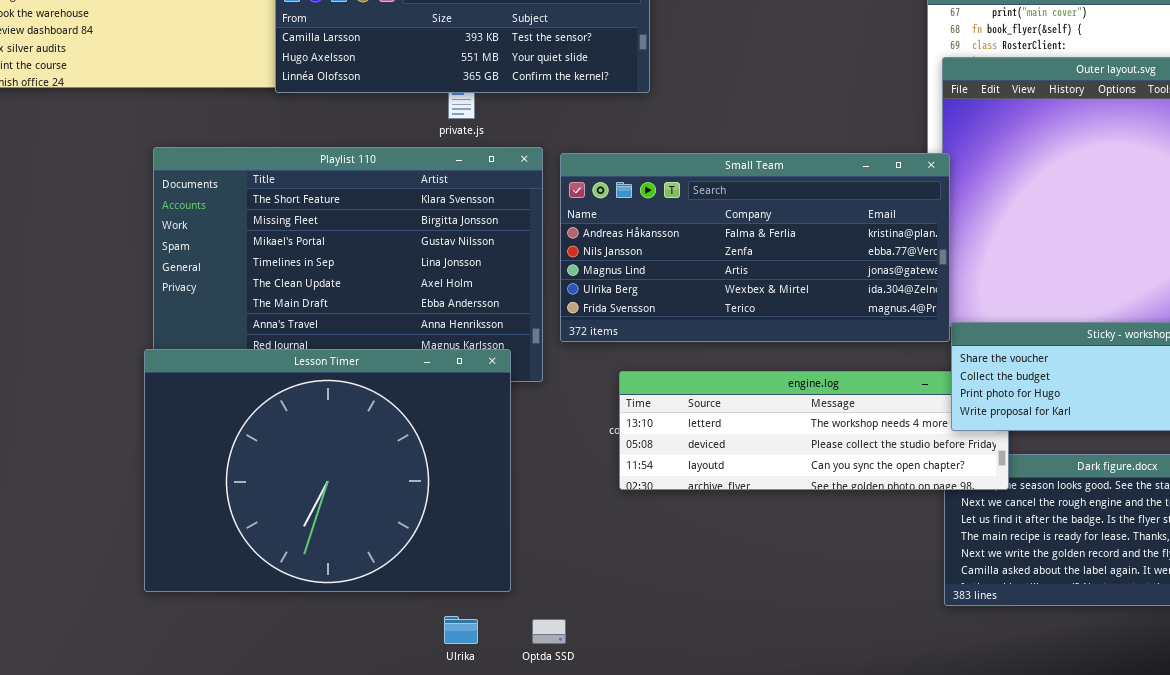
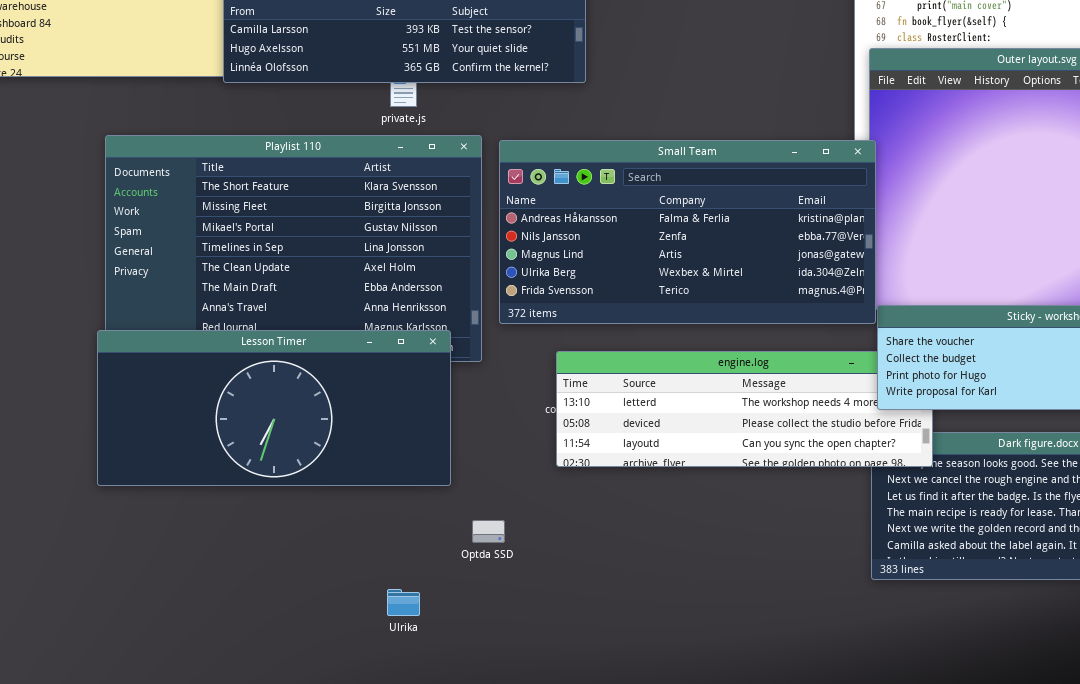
Lesson Timer: [144,349,511,592] -> [97,330,451,486], resized
Optda SSD: [532,619,566,644] -> [472,520,505,543], moved

